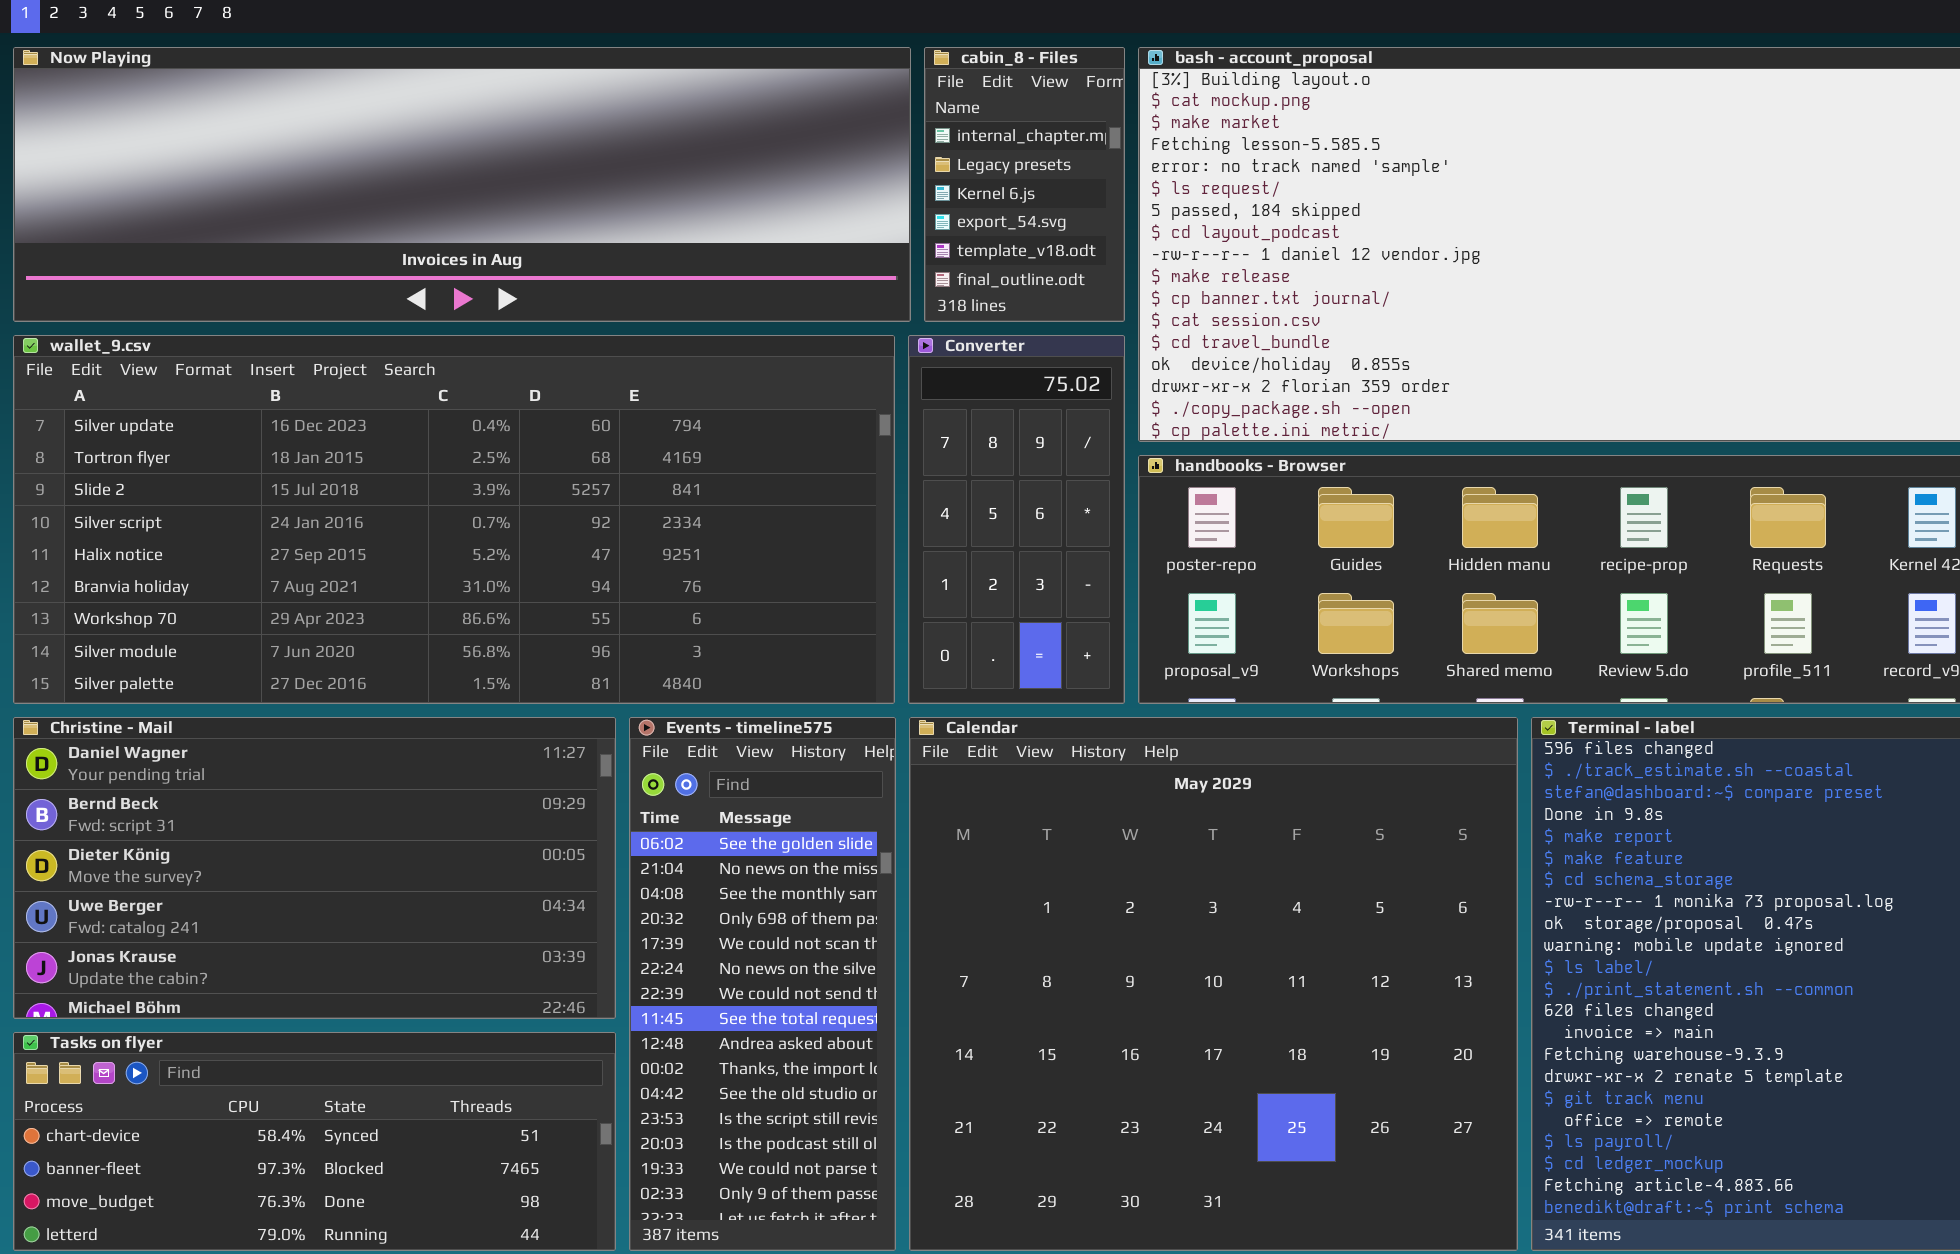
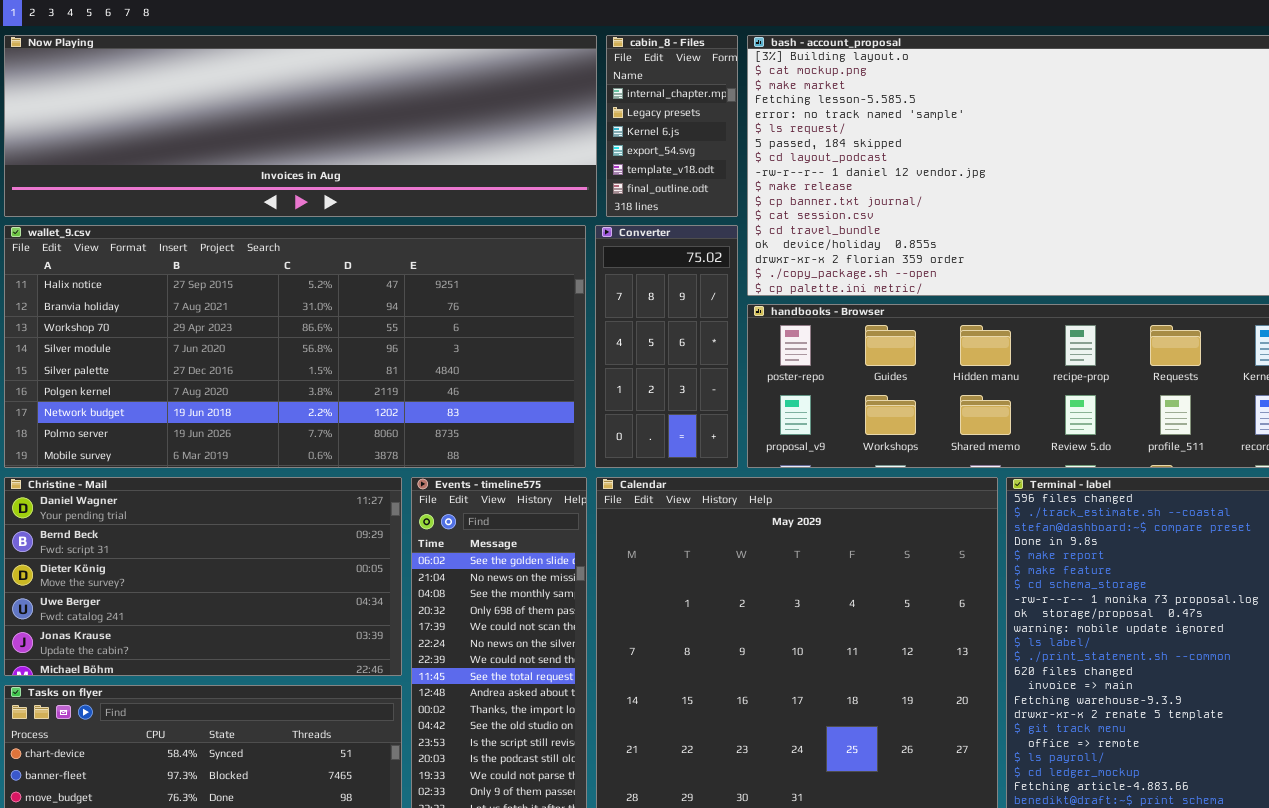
wallet_9.csv: [13,335,895,704] -> [4,225,586,468], scrolled down 4 rows

